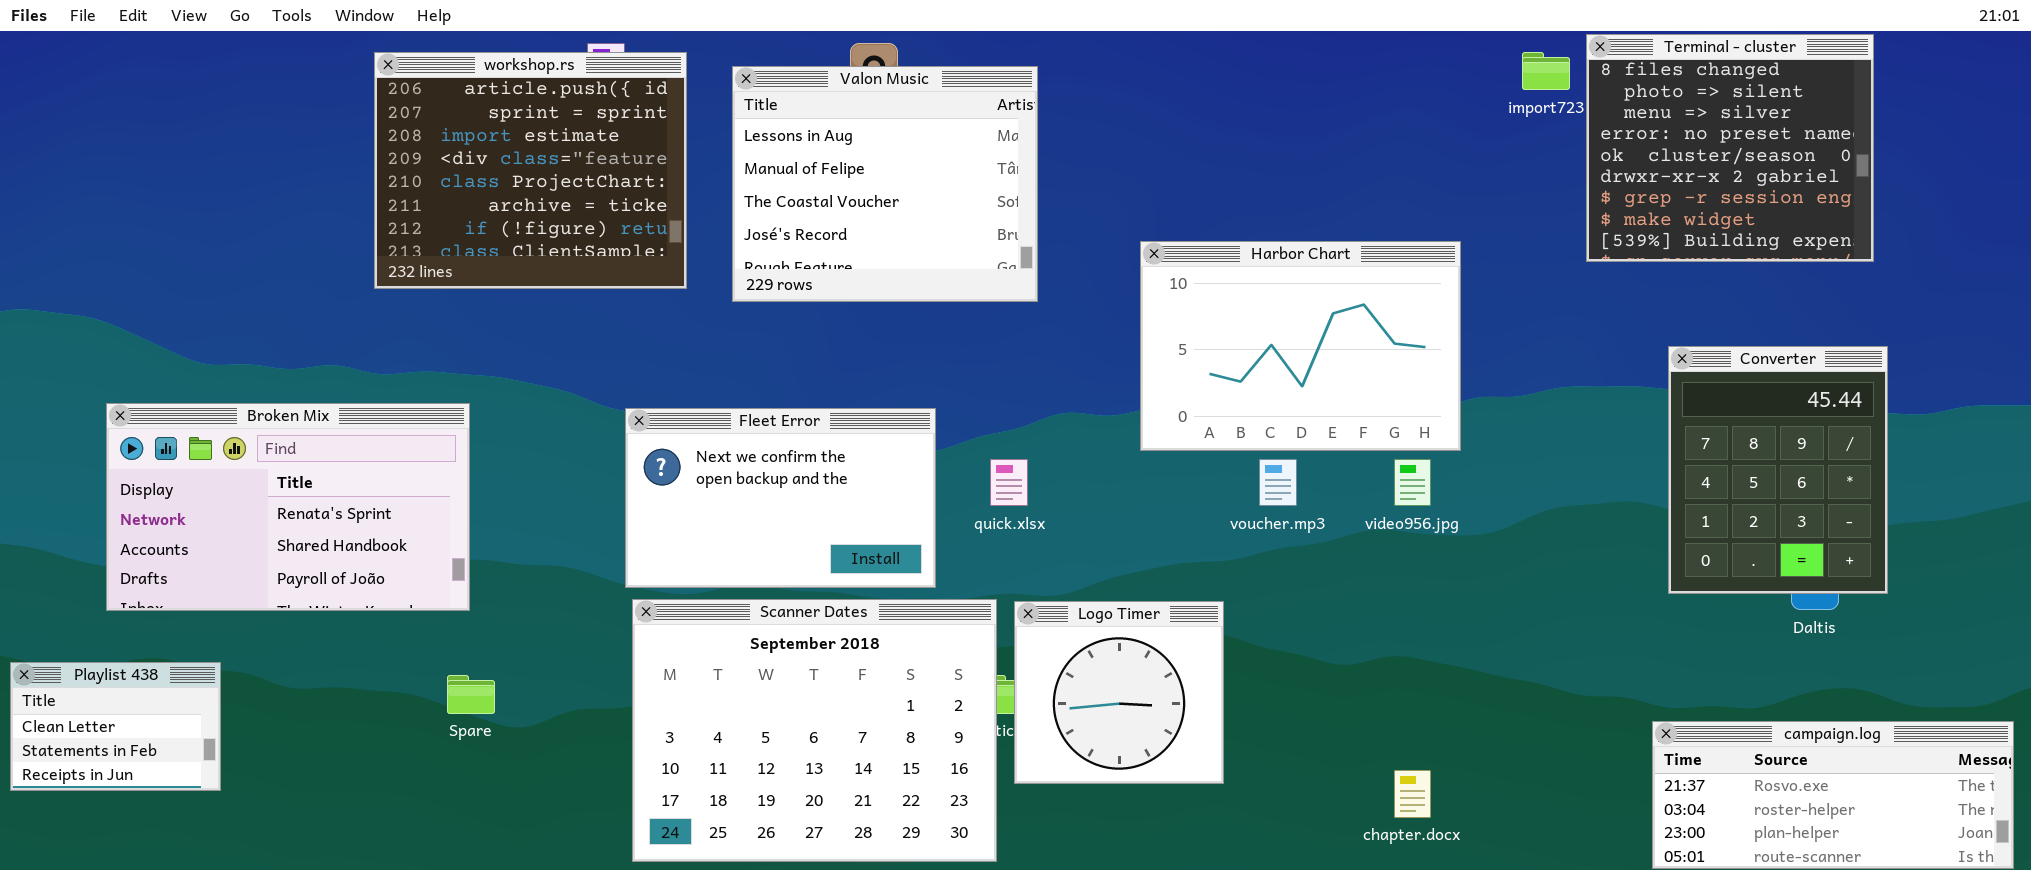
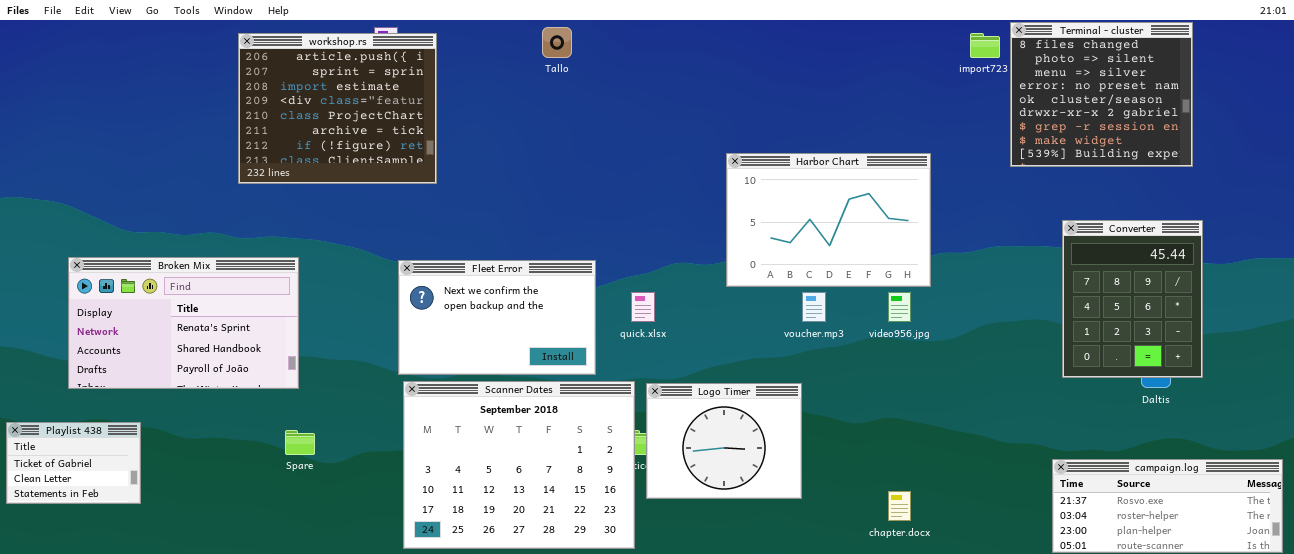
Valon Music: [732,66,1038,302] -> none, closed
Logo Timer: [1014,601,1224,784] -> [646,383,802,499], resized
Playlist 438: [10,662,221,791] -> [6,422,141,504], scrolled up 1 row

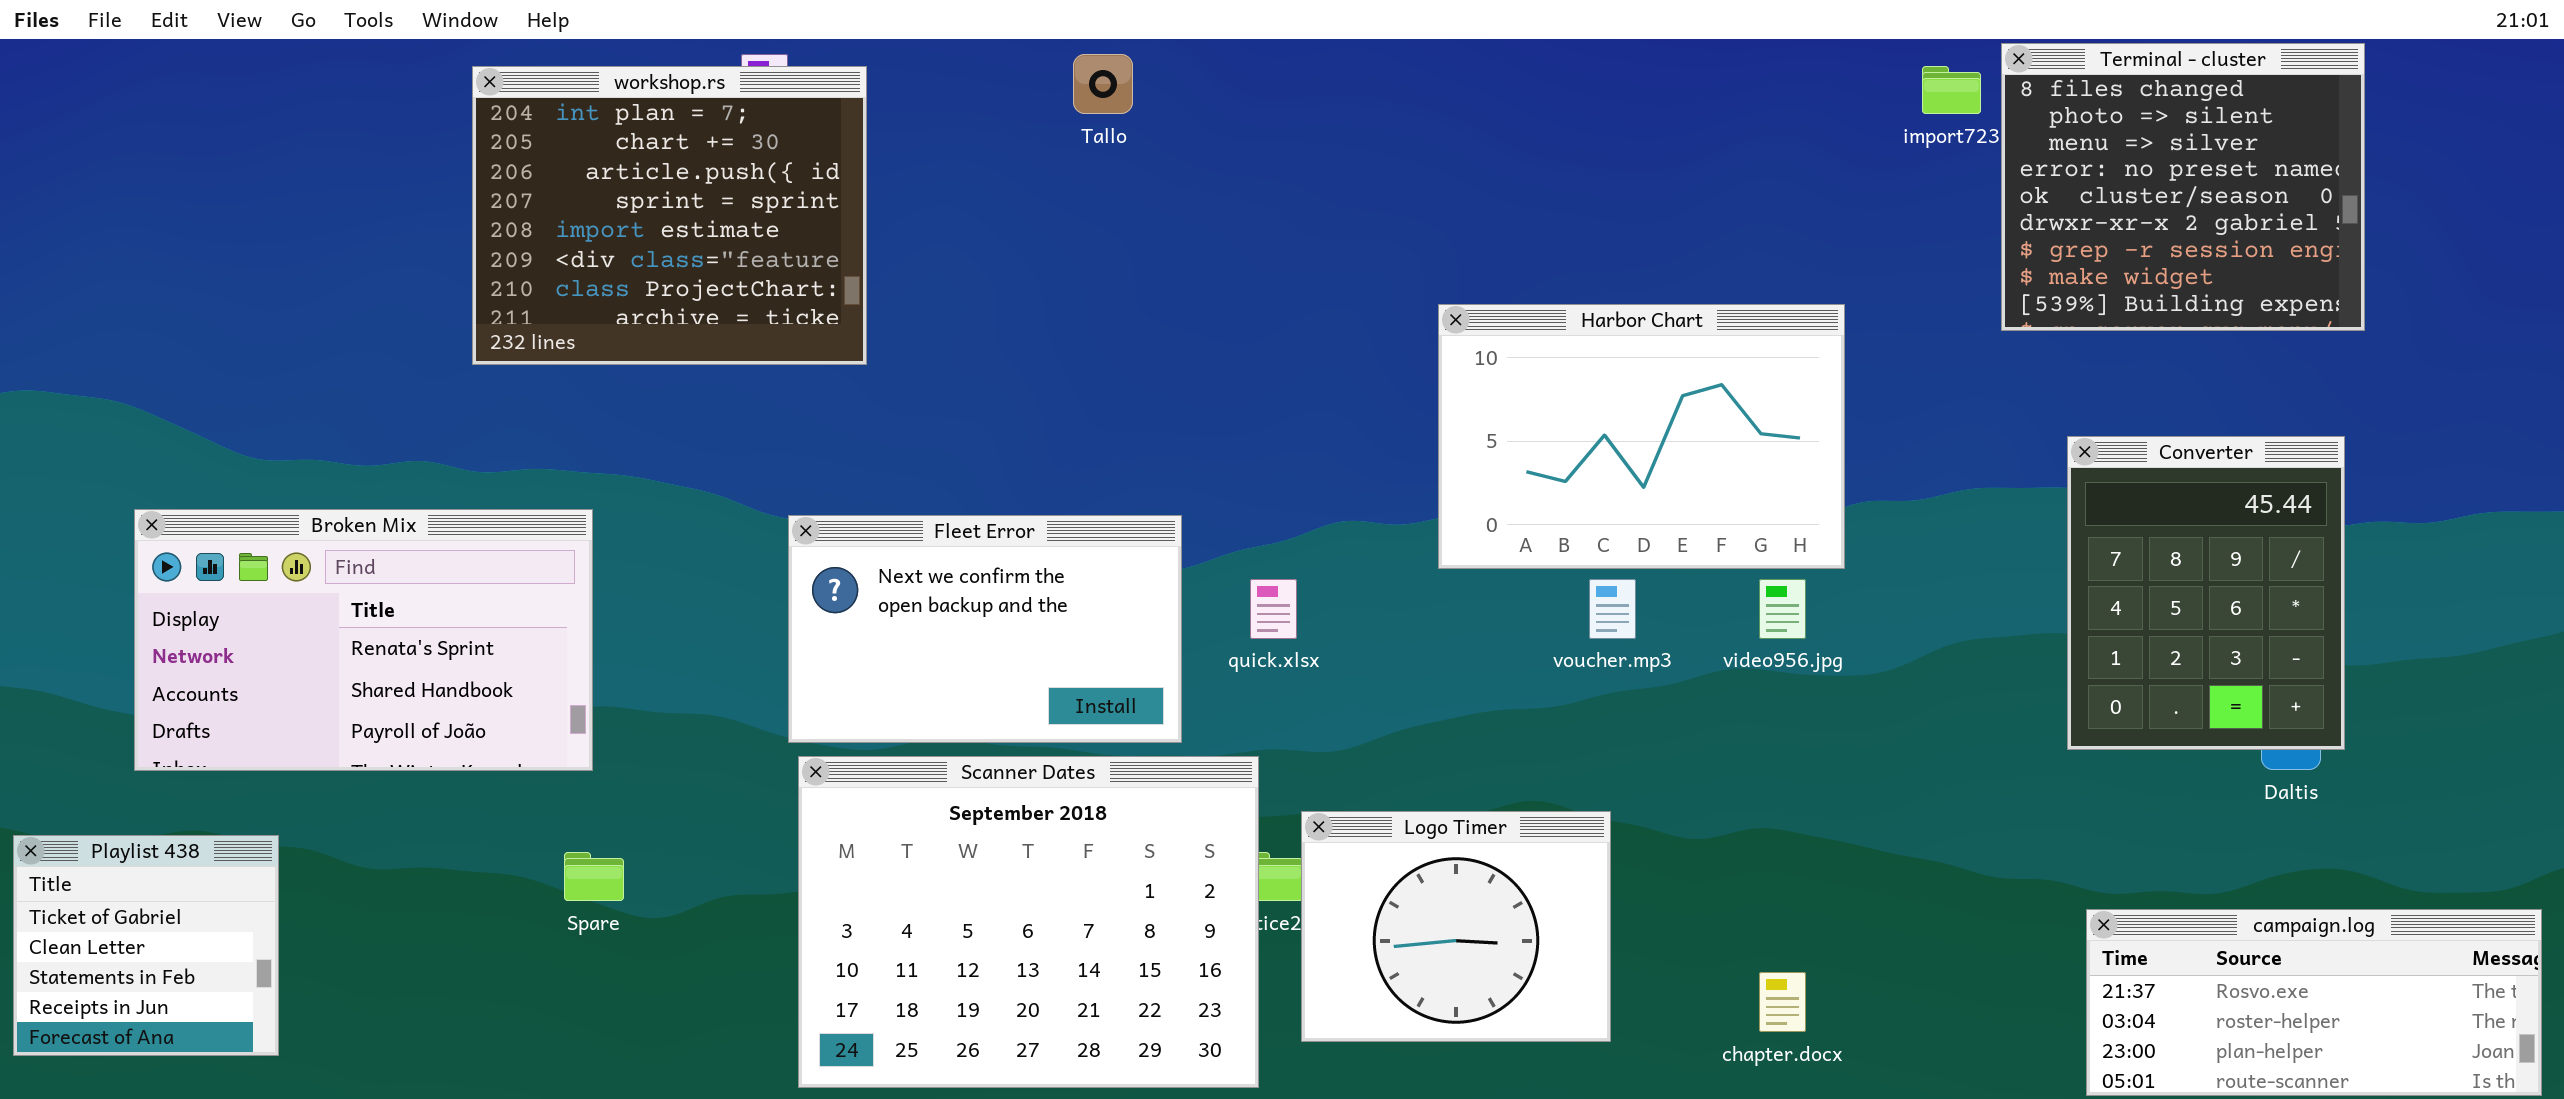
workshop.rs: [238,33,437,184] -> [472,66,867,365], scrolled up 2 rows
Converter: [1062,220,1203,378] -> [2067,436,2345,750], moved
Logo Timer: [646,383,802,499] -> [1301,811,1611,1042], moved
Playlist 438: [6,422,141,504] -> [13,835,279,1056], resized

